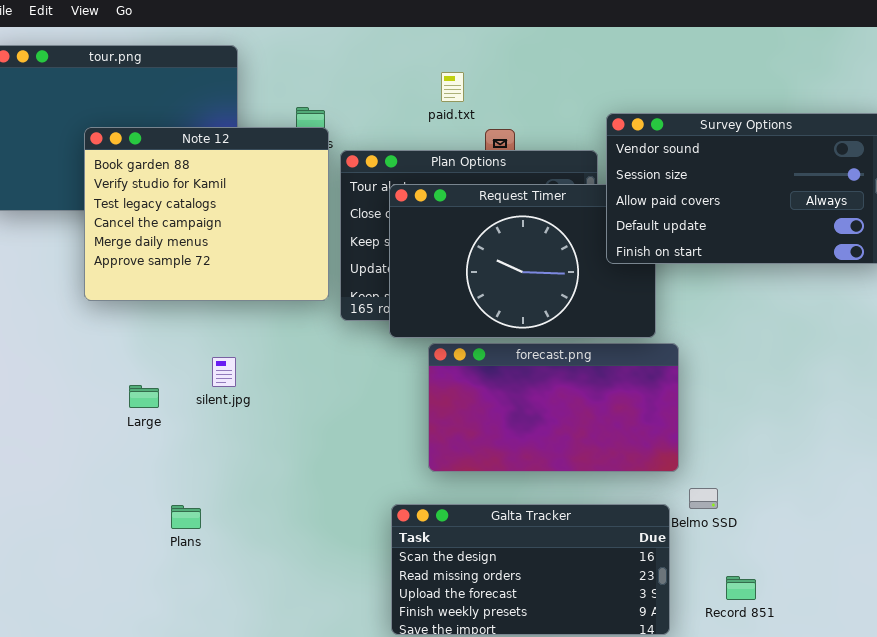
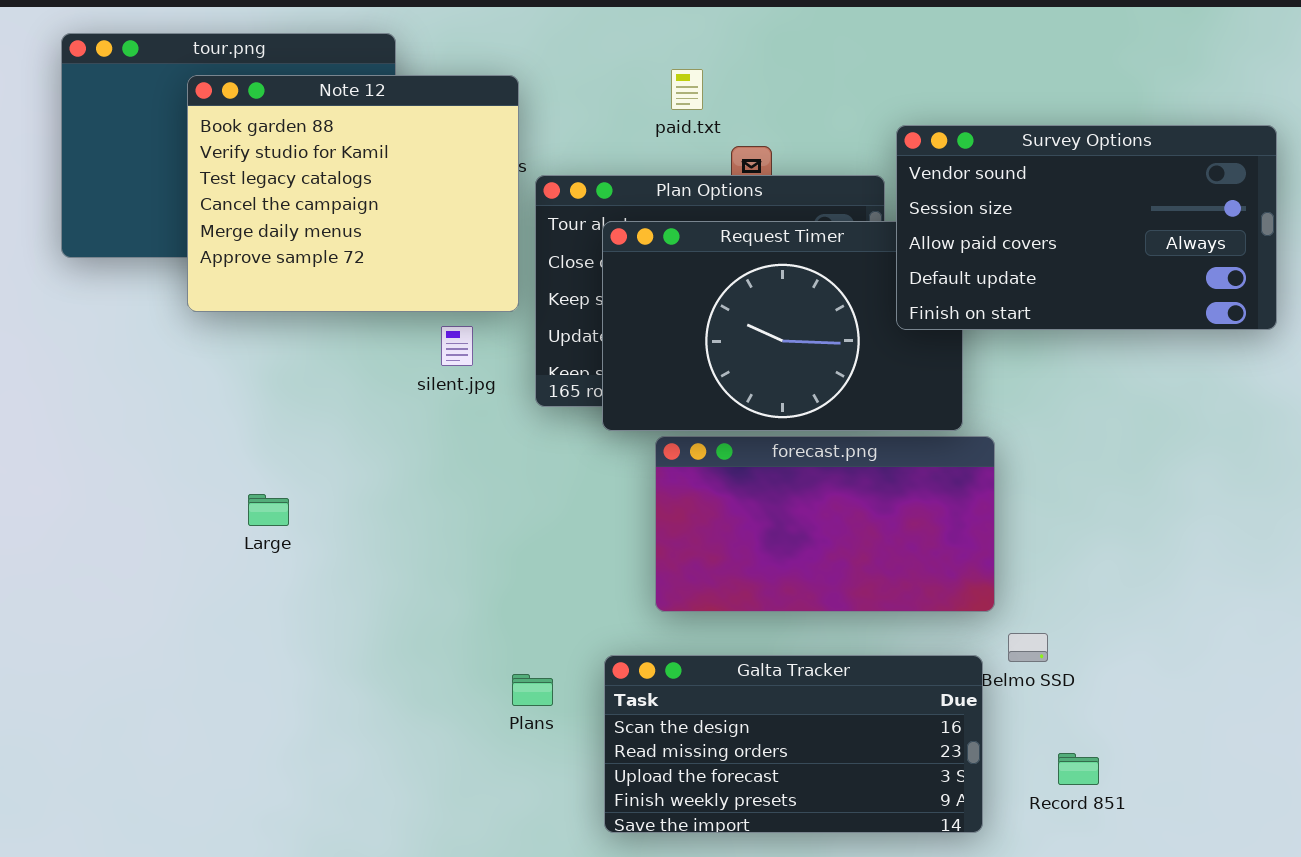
Note 12: [84,127,329,301] -> [187,75,519,312], moved
silent.jpg: [212,357,236,387] -> [441,326,473,366], moved
Plans: [171,505,201,529] -> [512,674,553,706], moved

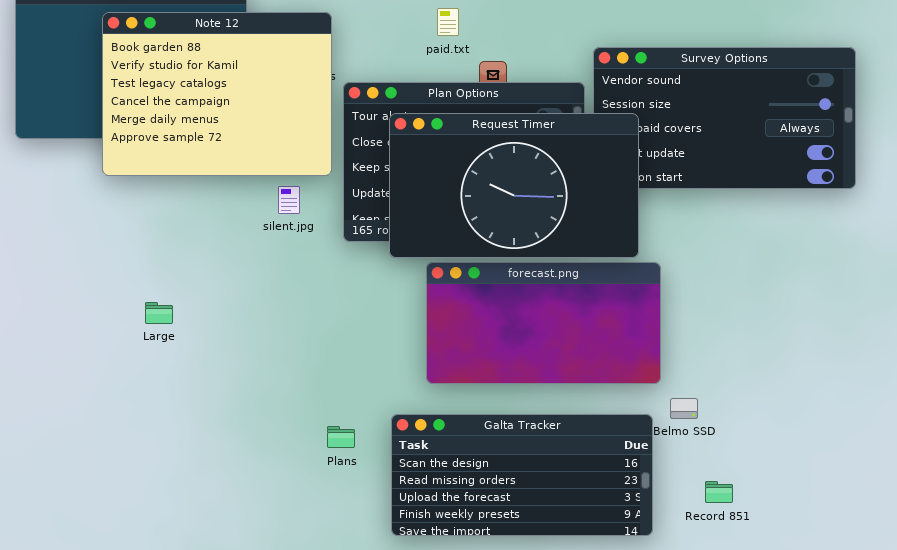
Request Timer: [602,221,963,431] -> [389,113,639,258], raised

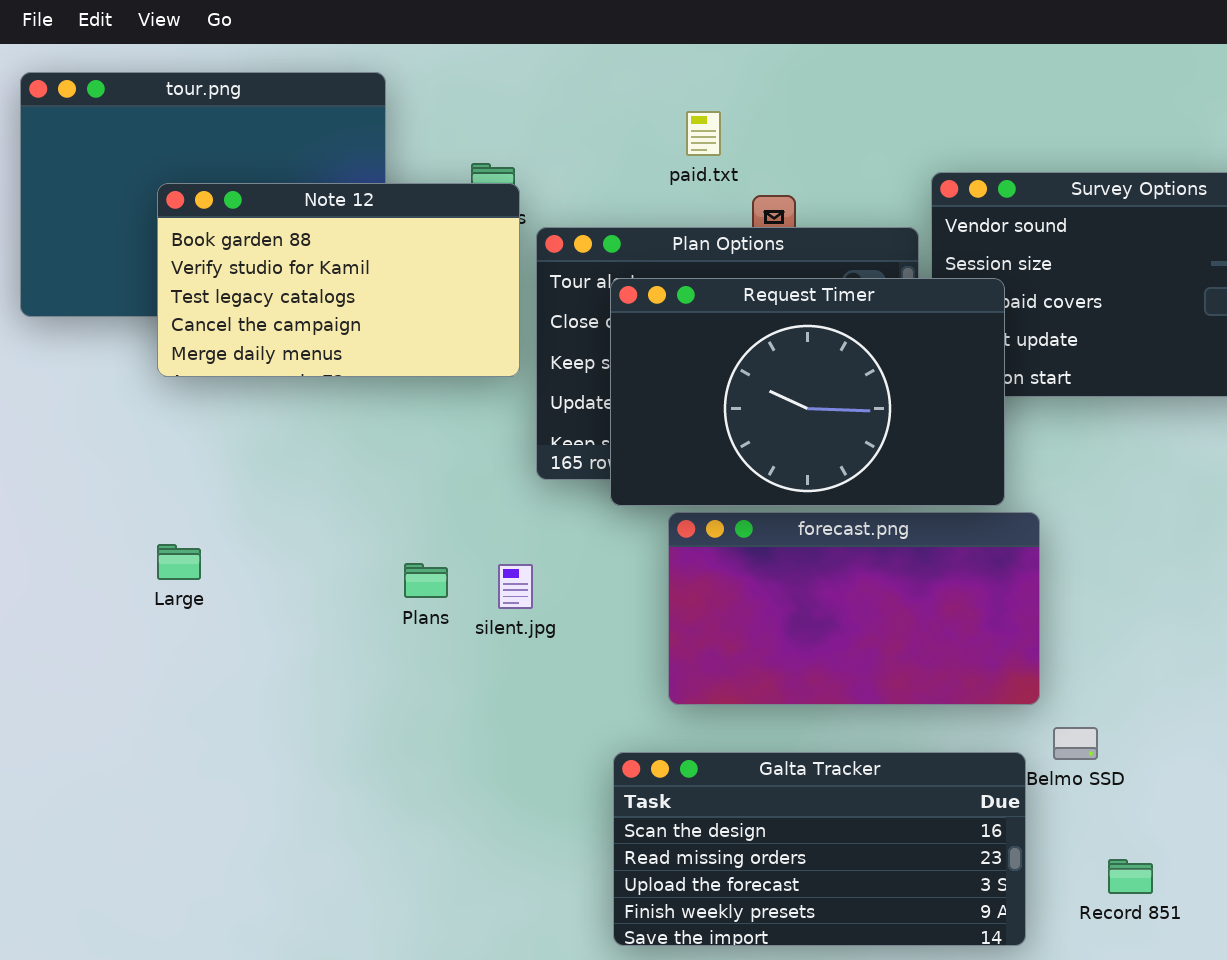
Note 12: [102,12,332,176] -> [157,183,520,377], resized
silent.jpg: [278,186,300,214] -> [498,564,533,609], moved
Large: [145,302,173,324] -> [157,544,201,580], moved
Plans: [327,426,355,448] -> [404,563,448,598], moved

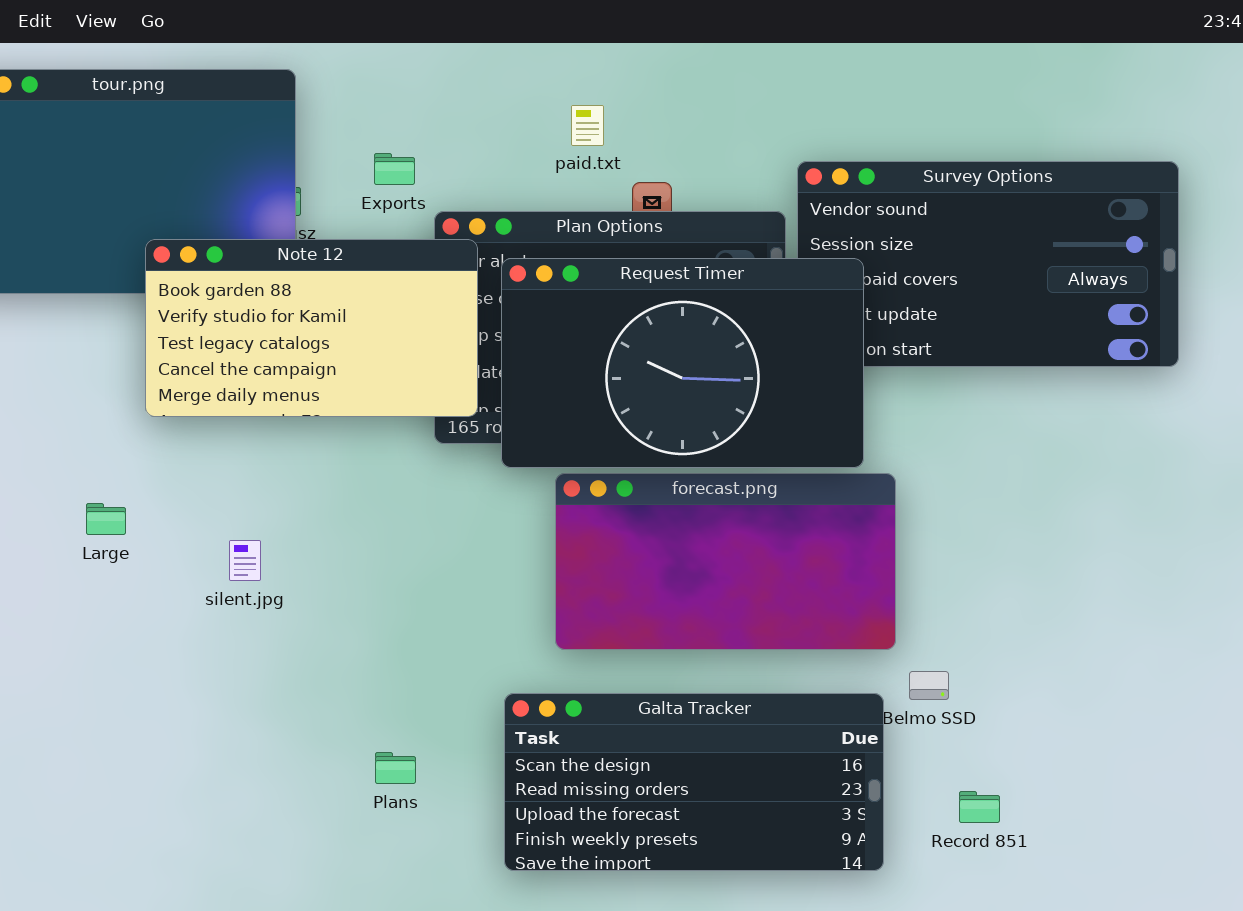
Note 12: [157,183,520,377] -> [145,239,478,417], moved
Plans: [404,563,448,598] -> [375,752,416,784], moved
silent.jpg: [498,564,533,609] -> [229,540,261,581], moved

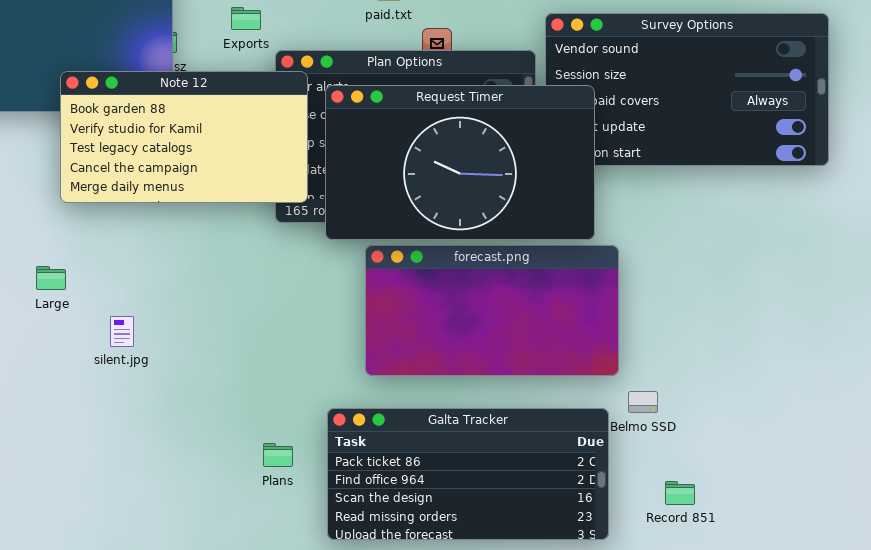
Large: [86,503,126,535] -> [36,266,66,290], moved
silent.jpg: [229,540,261,581] -> [110,316,134,347], moved
Galta Tracker: [504,693,884,871] -> [327,408,609,540], scrolled up 2 rows
Plans: [375,752,416,784] -> [263,443,293,467], moved

